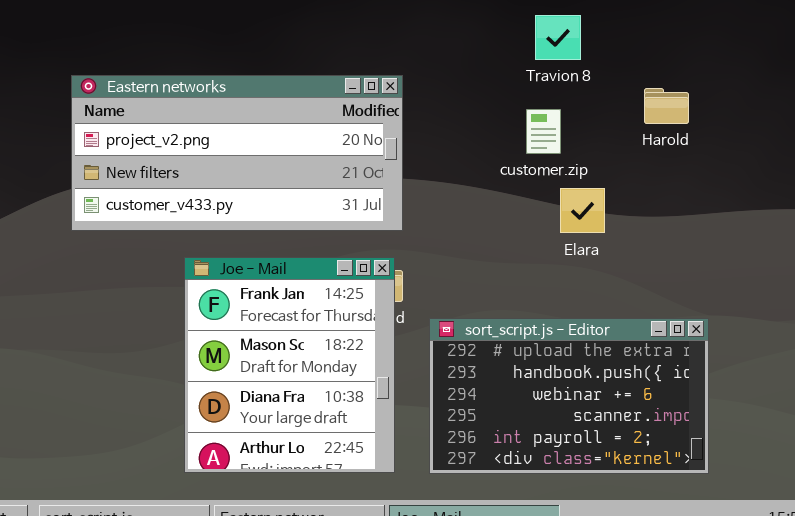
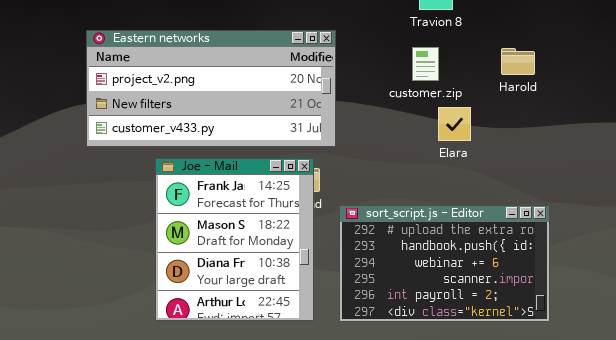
Eastern networks: [71,75,403,231] -> [86,30,336,147], moved
Harold: [644,88,689,124] -> [501,48,535,75], moved

